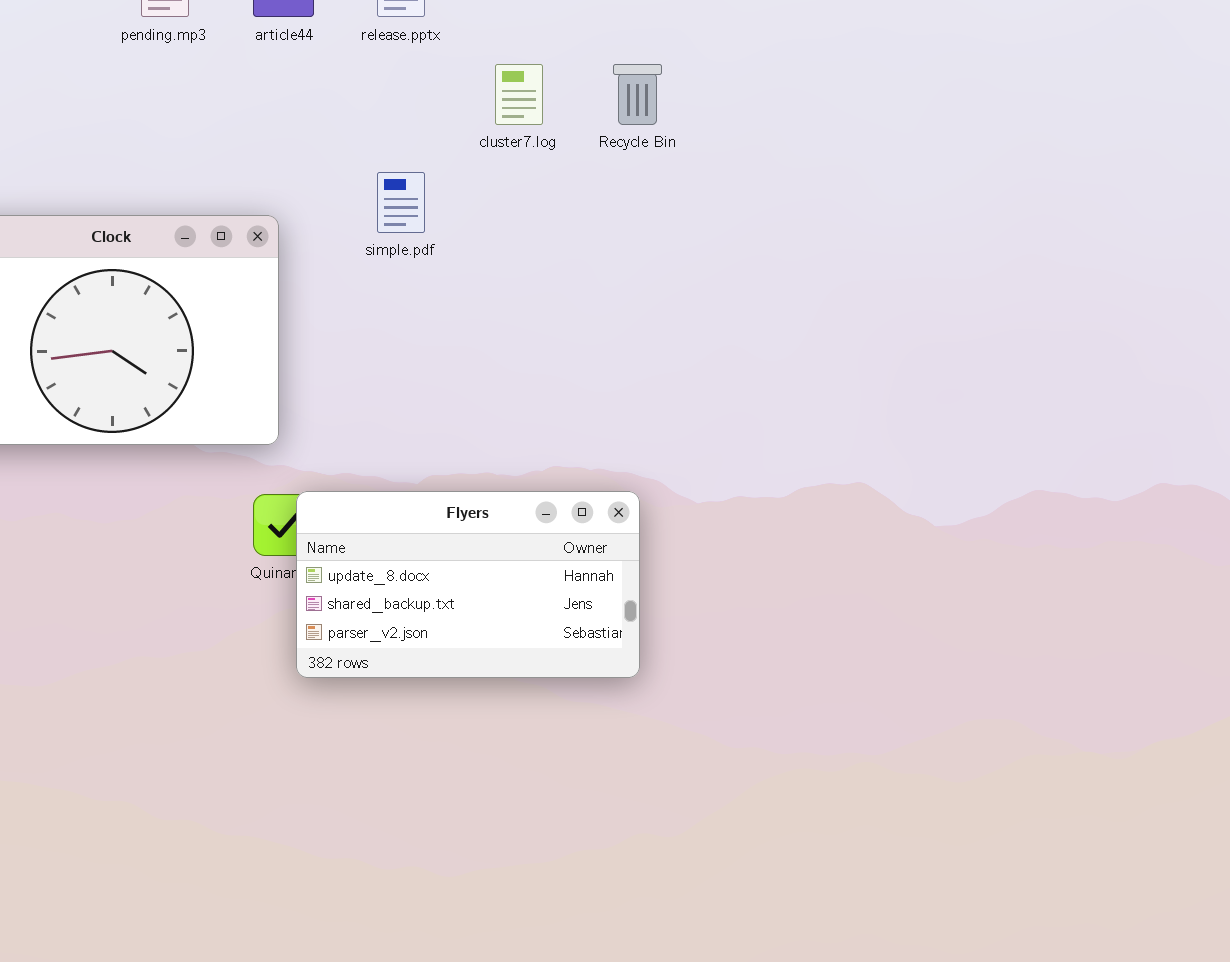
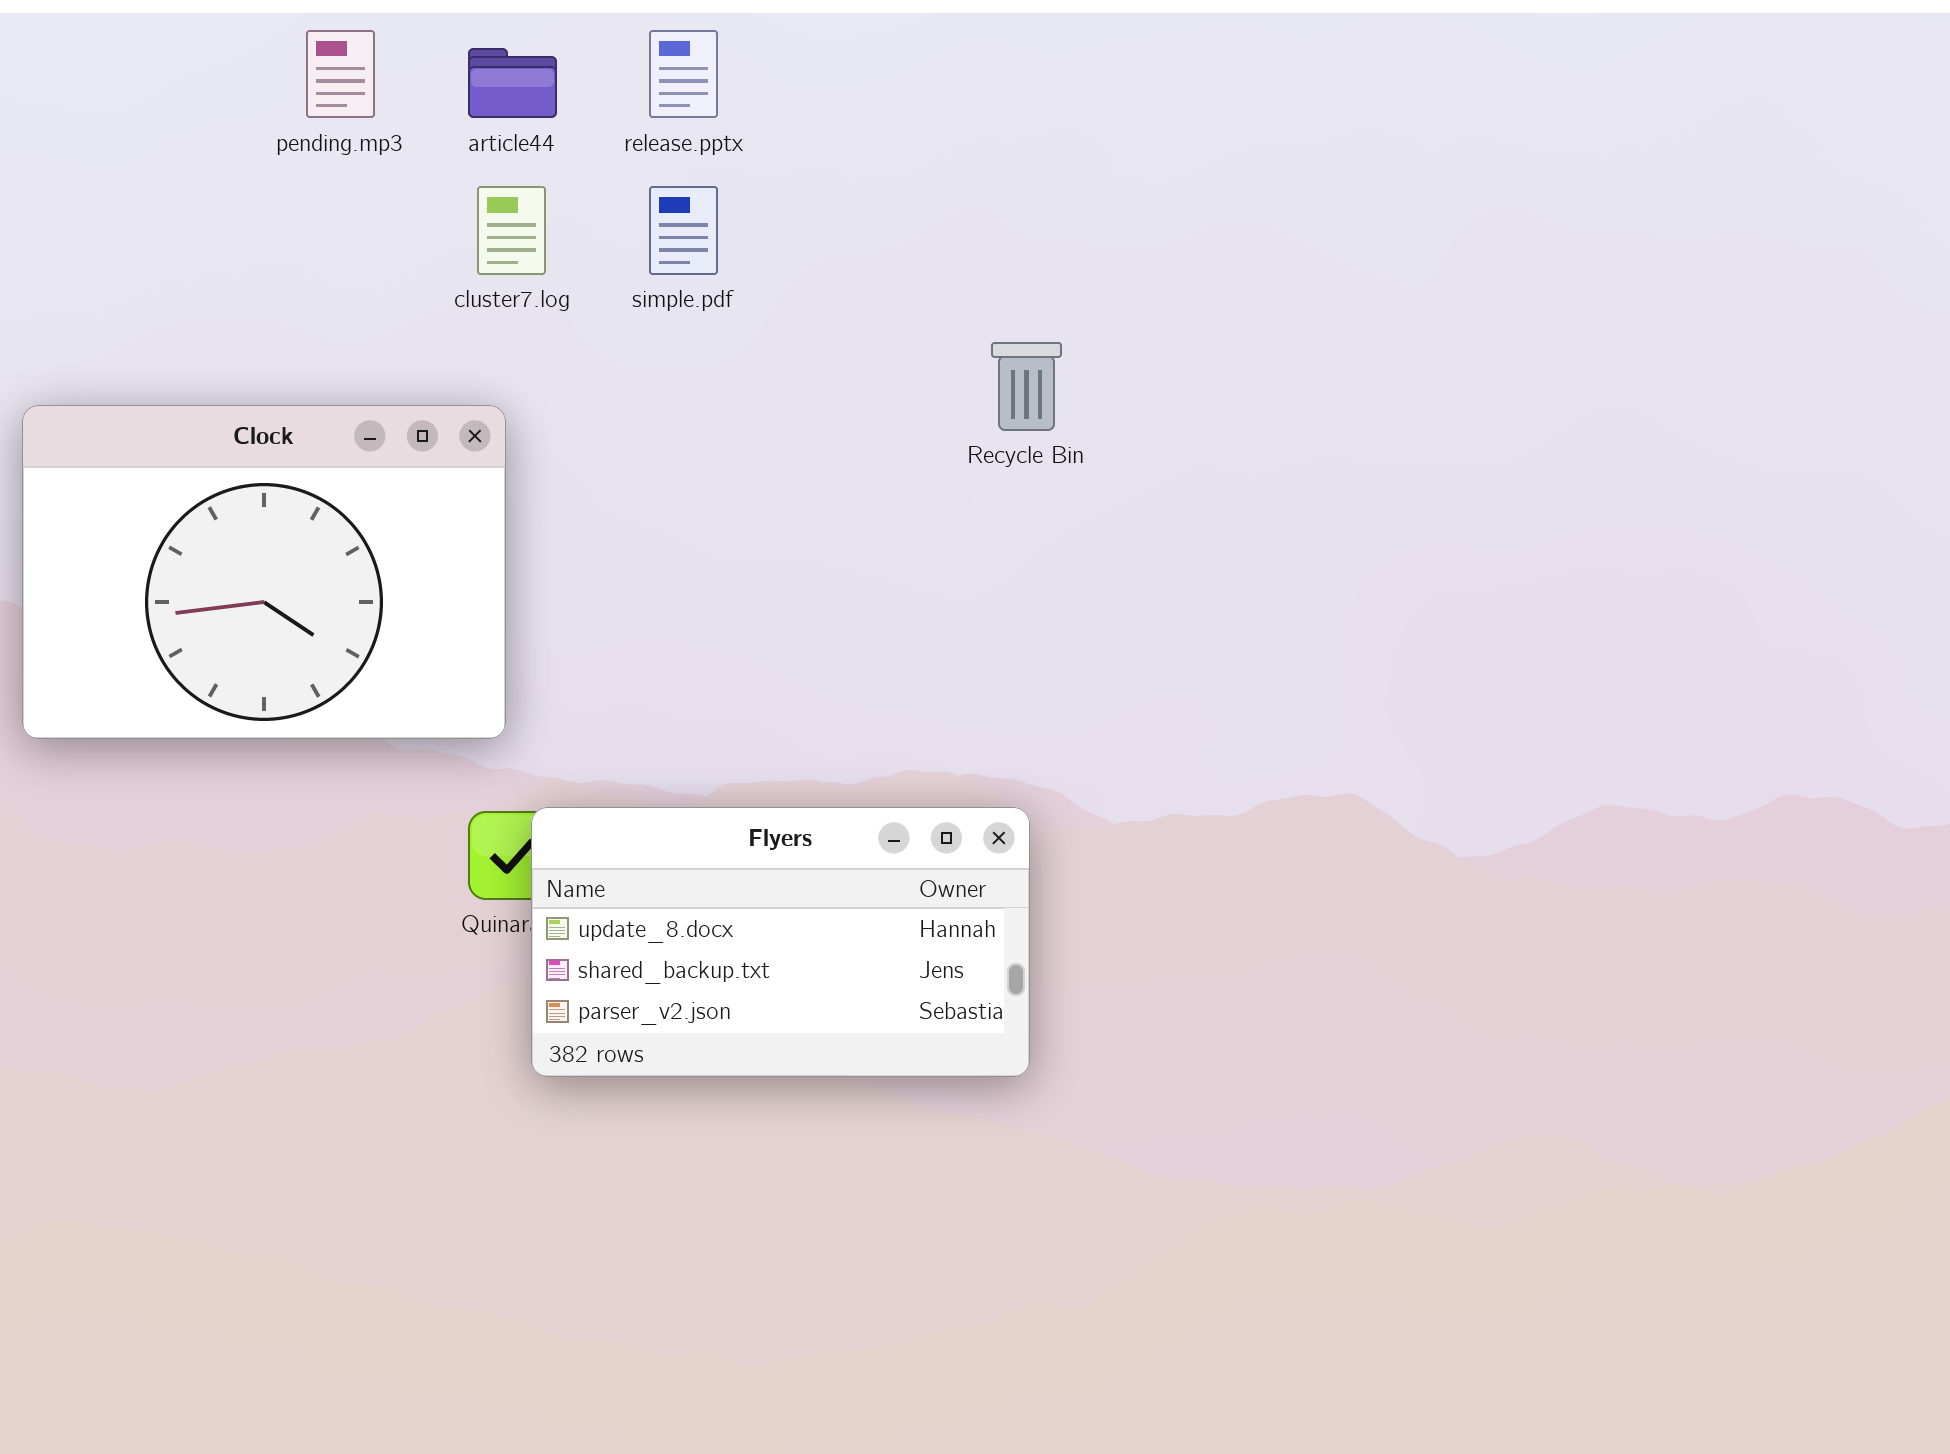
cluster7.log: [495,64,543,125] -> [477,186,546,275], moved
Recycle Bin: [613,64,662,125] -> [991,342,1062,431], moved
simple.pdf: [377,172,425,233] -> [649,186,718,275], moved

